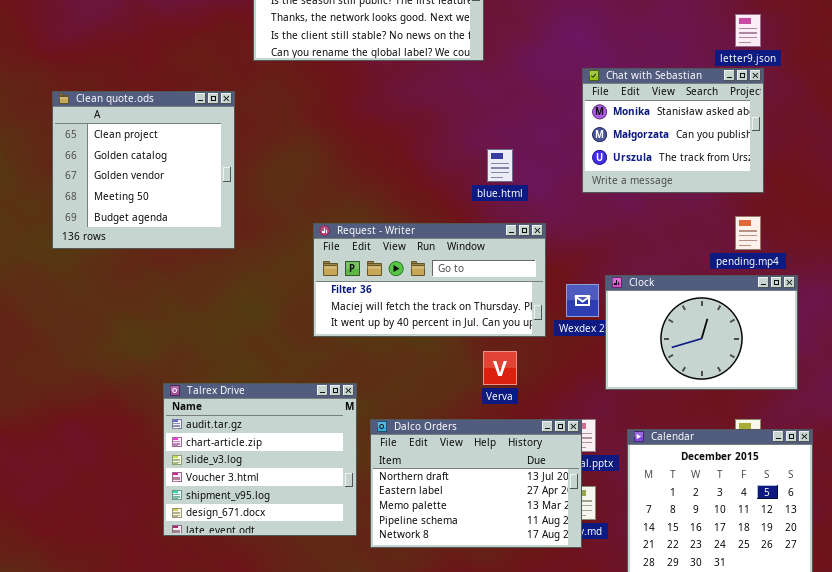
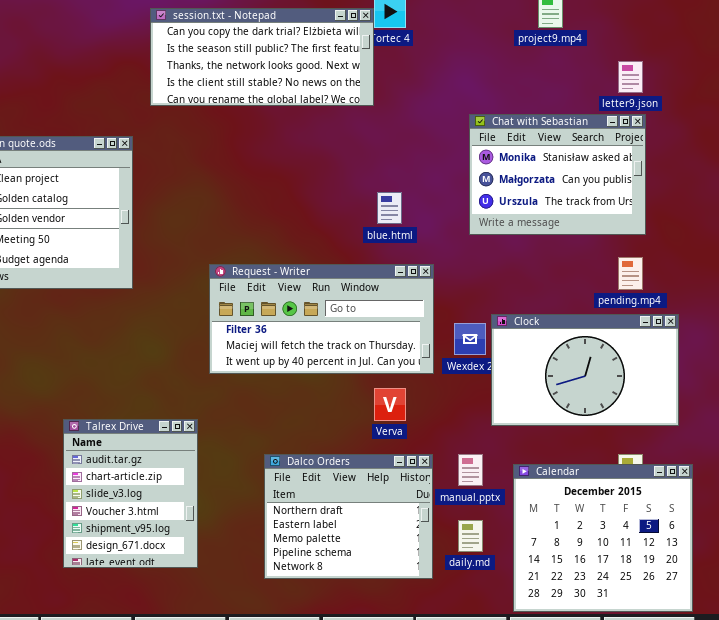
Talrex Drive: [163,383,357,536] -> [63,419,198,568], resized
Dalco Orders: [370,419,582,548] -> [264,454,433,579], resized

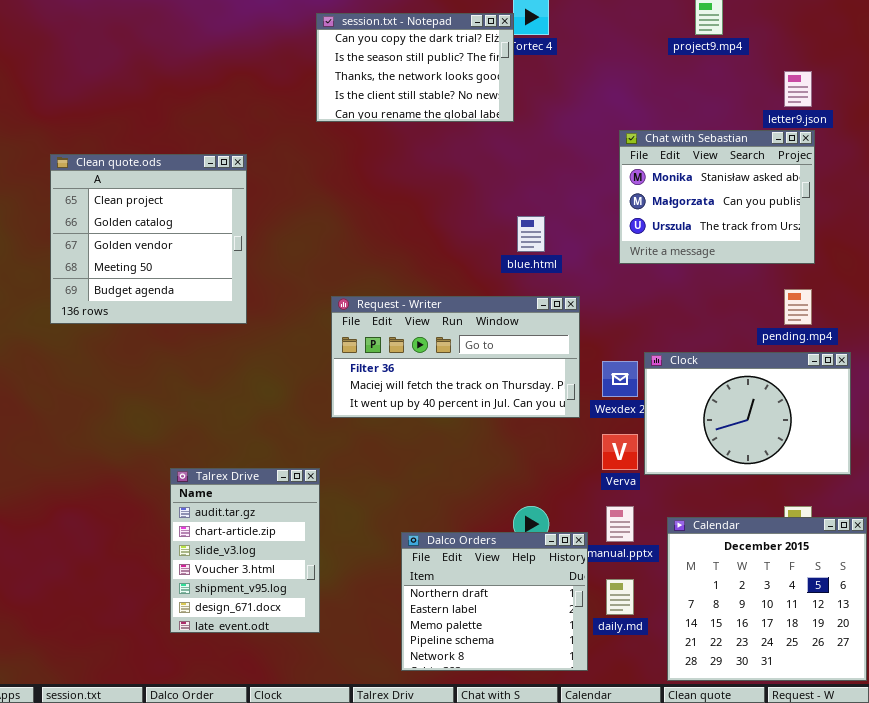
session.txt - Notepad: [150,8,374,106] -> [316,13,514,122], resized
Verva: [374,388,406,421] -> [602,434,638,470], moved
Dalco Orders: [264,454,433,579] -> [401,532,588,671], moved

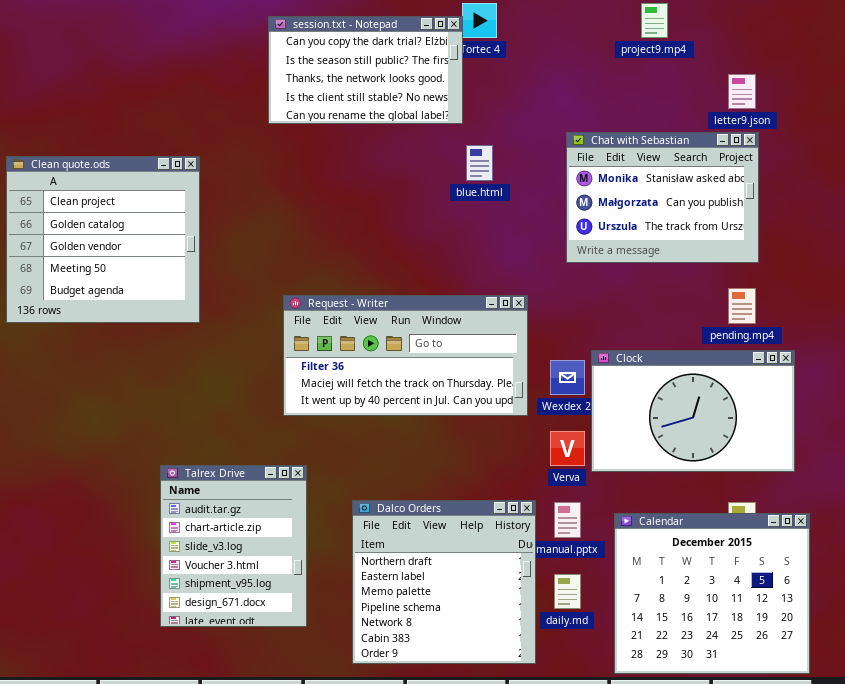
blue.html: [517,216,545,252] -> [466,145,493,181], moved
Talrex Drive: [170,468,320,633] -> [160,465,307,627], moved
Dalco Orders: [401,532,588,671] -> [352,500,536,664], resized

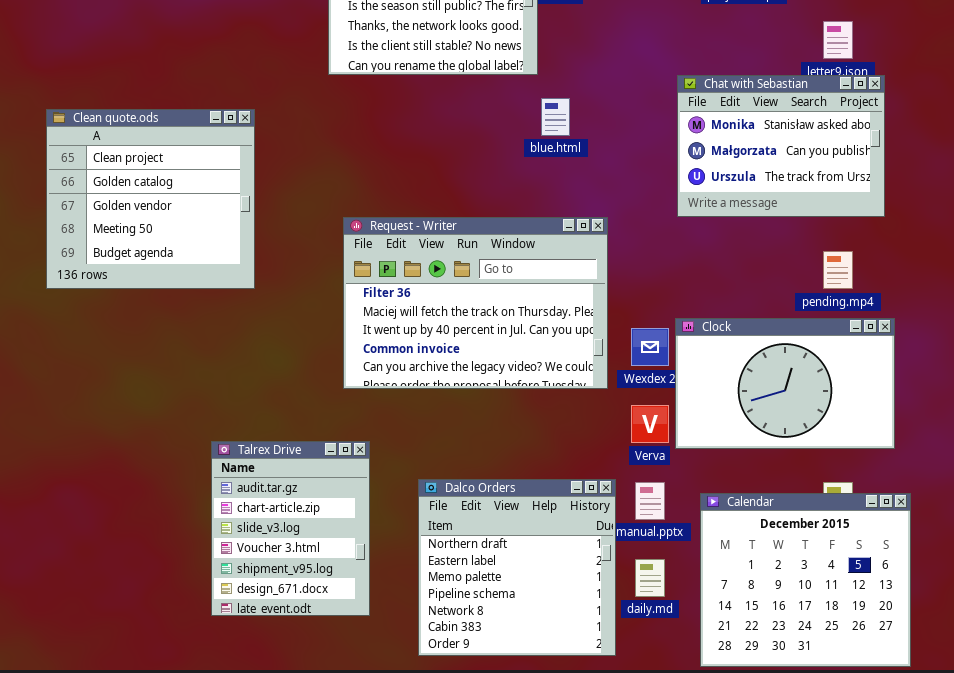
Chat with Sebastian: [566,132,759,263] -> [677,75,885,217], moved
Request - Writer: [283,295,528,416] -> [343,217,608,389], resized

